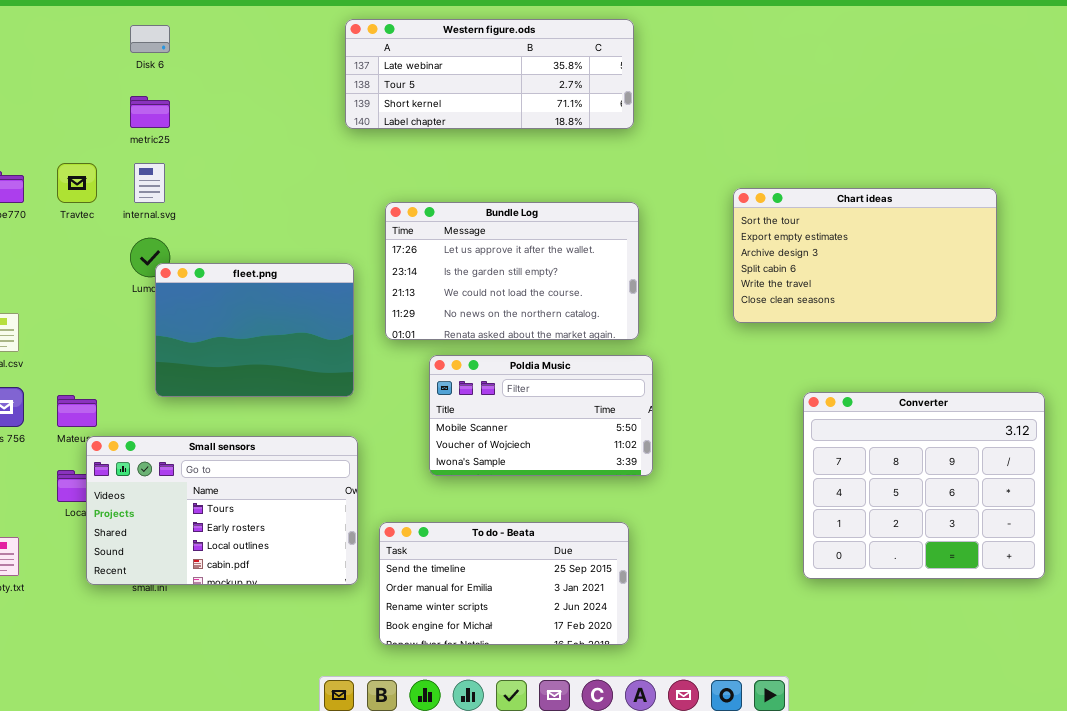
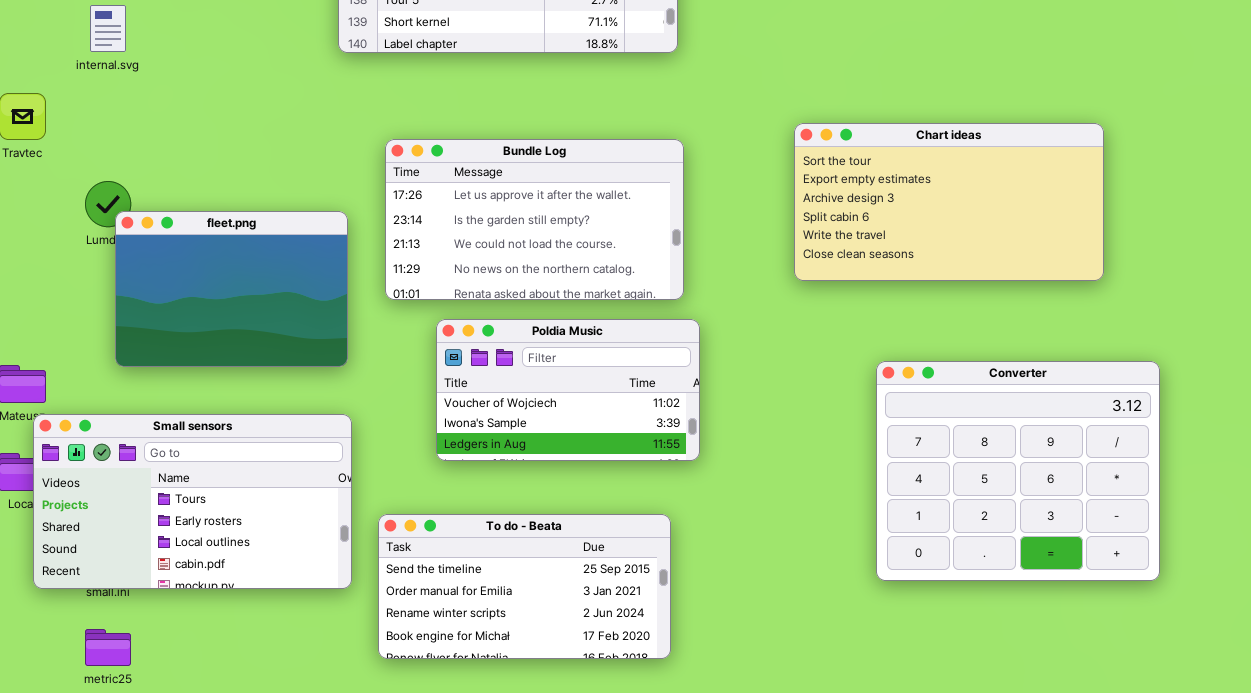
metric25: [130,96,170,128] -> [85,629,131,666], moved
internal.svg: [134,163,165,203] -> [90,5,126,52], moved
Poldia Music: [429,355,653,476] -> [436,319,700,461], scrolled down 1 row

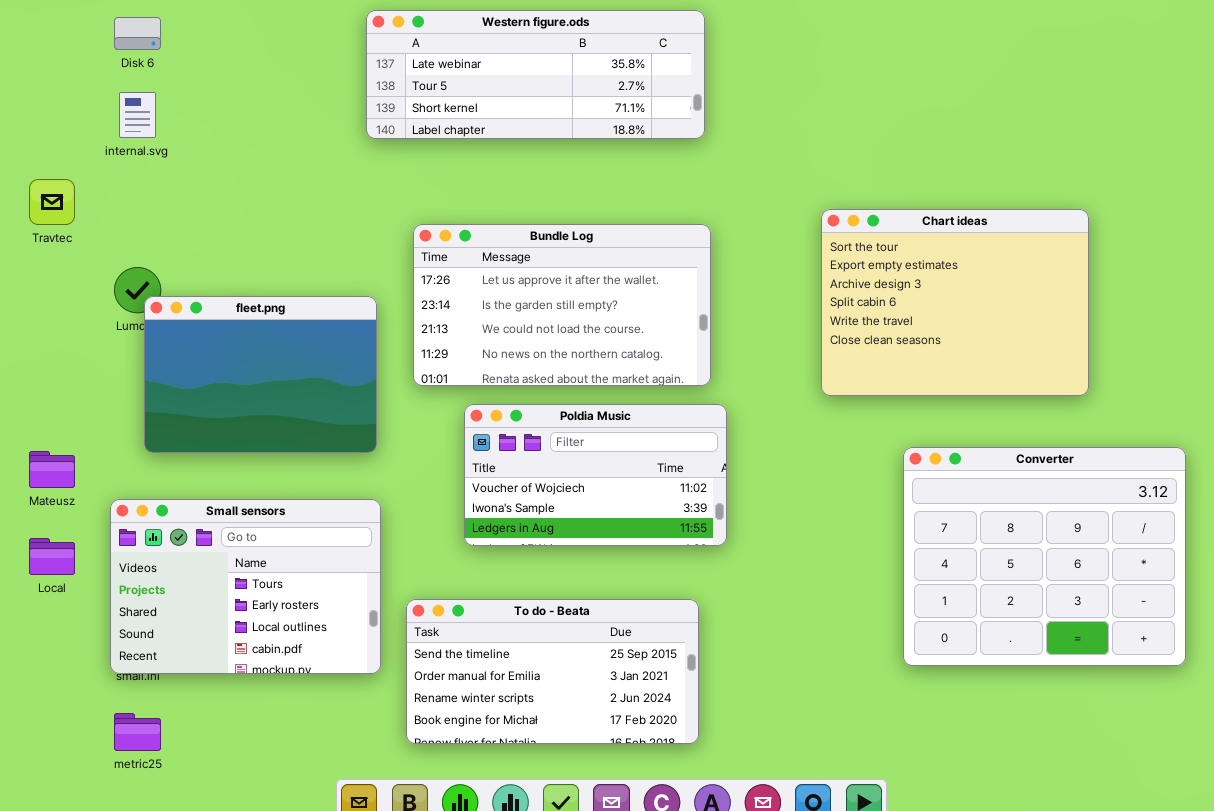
Chart ideas: [794,123,1104,281] -> [821,209,1089,396], resized
Small sensors: [33,414,352,589] -> [110,499,381,674], resized

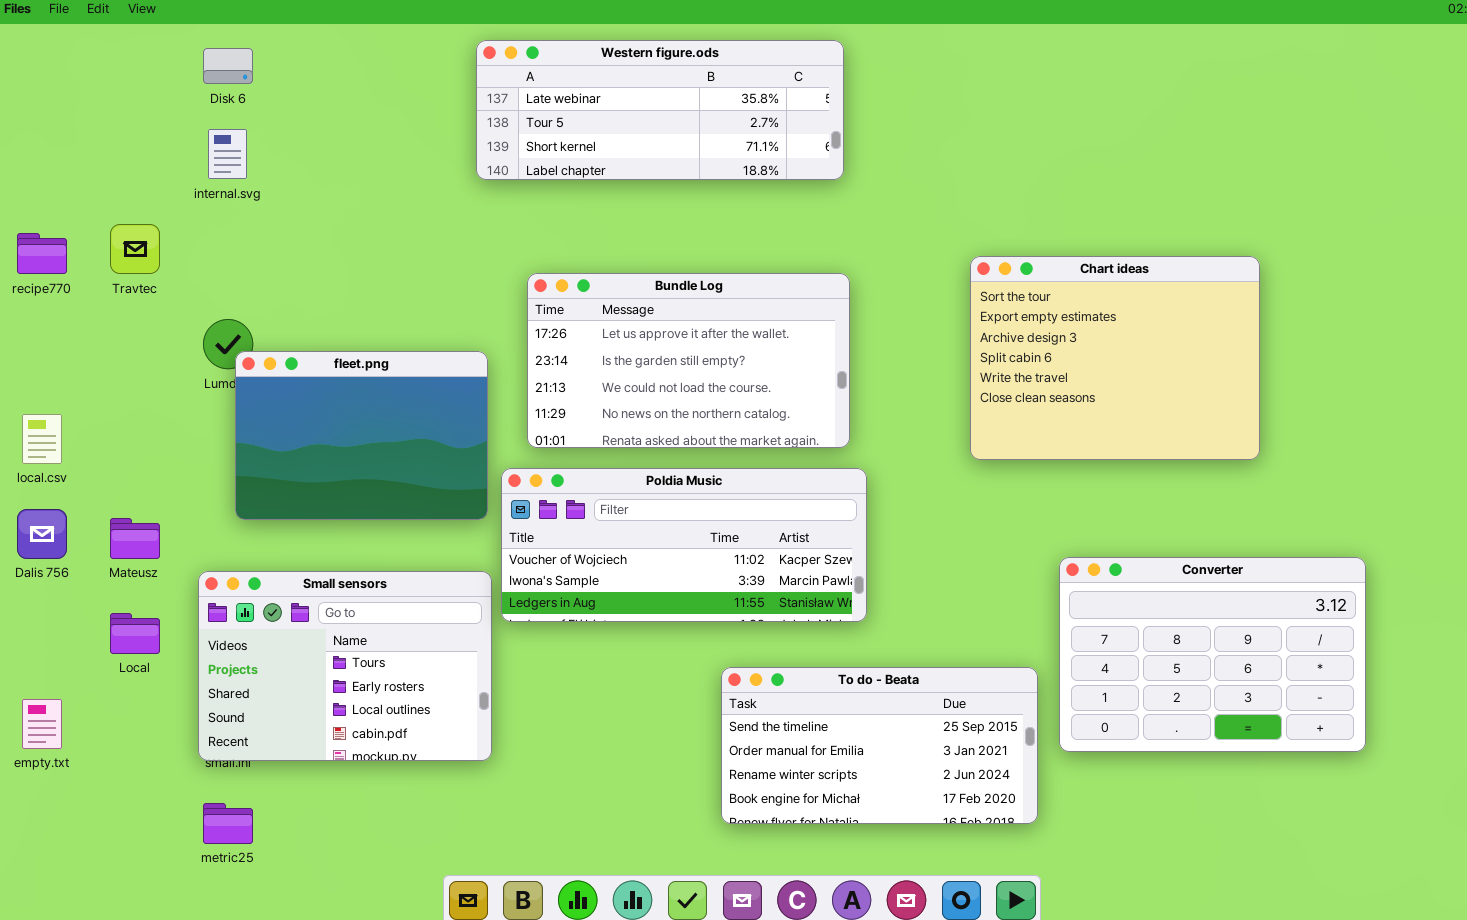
Poldia Music: [464,404,727,546] -> [501,468,867,622], resized
Converter: [903,447,1186,666] -> [1059,557,1366,752], resized
To do - Beata: [406,599,699,744] -> [721,667,1038,824], moved

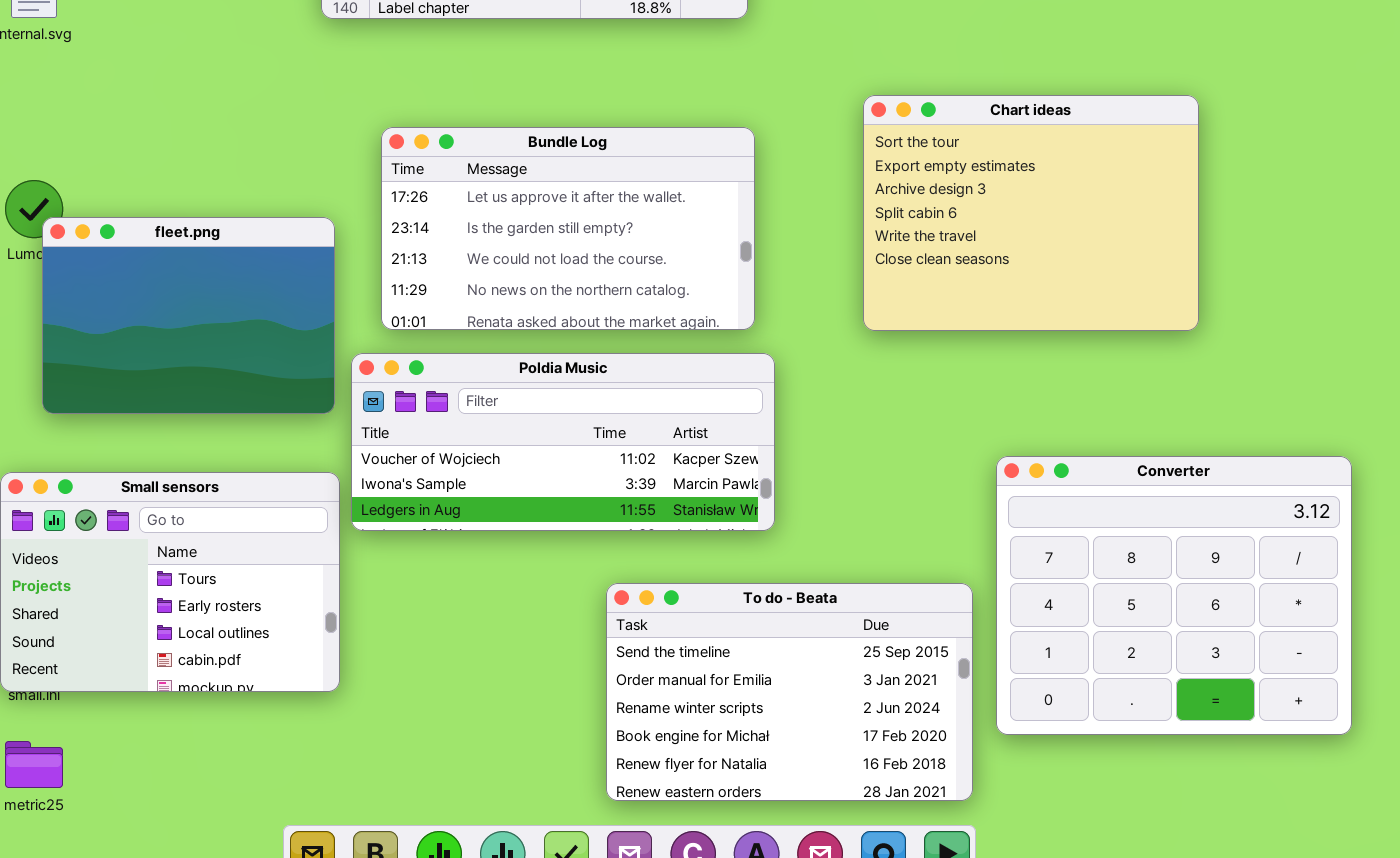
Chart ideas: [970,256,1260,460] -> [863,95,1199,331], moved
Converter: [1059,557,1366,752] -> [996,456,1352,735], resized
To do - Beata: [721,667,1038,824] -> [606,583,973,801], resized

